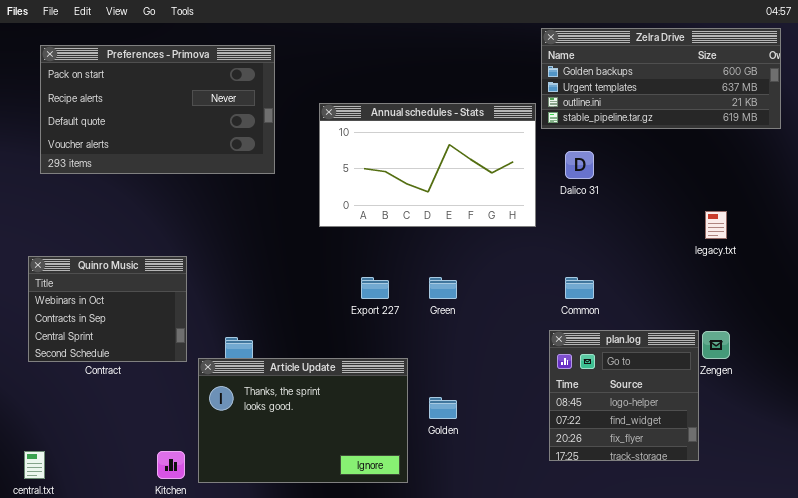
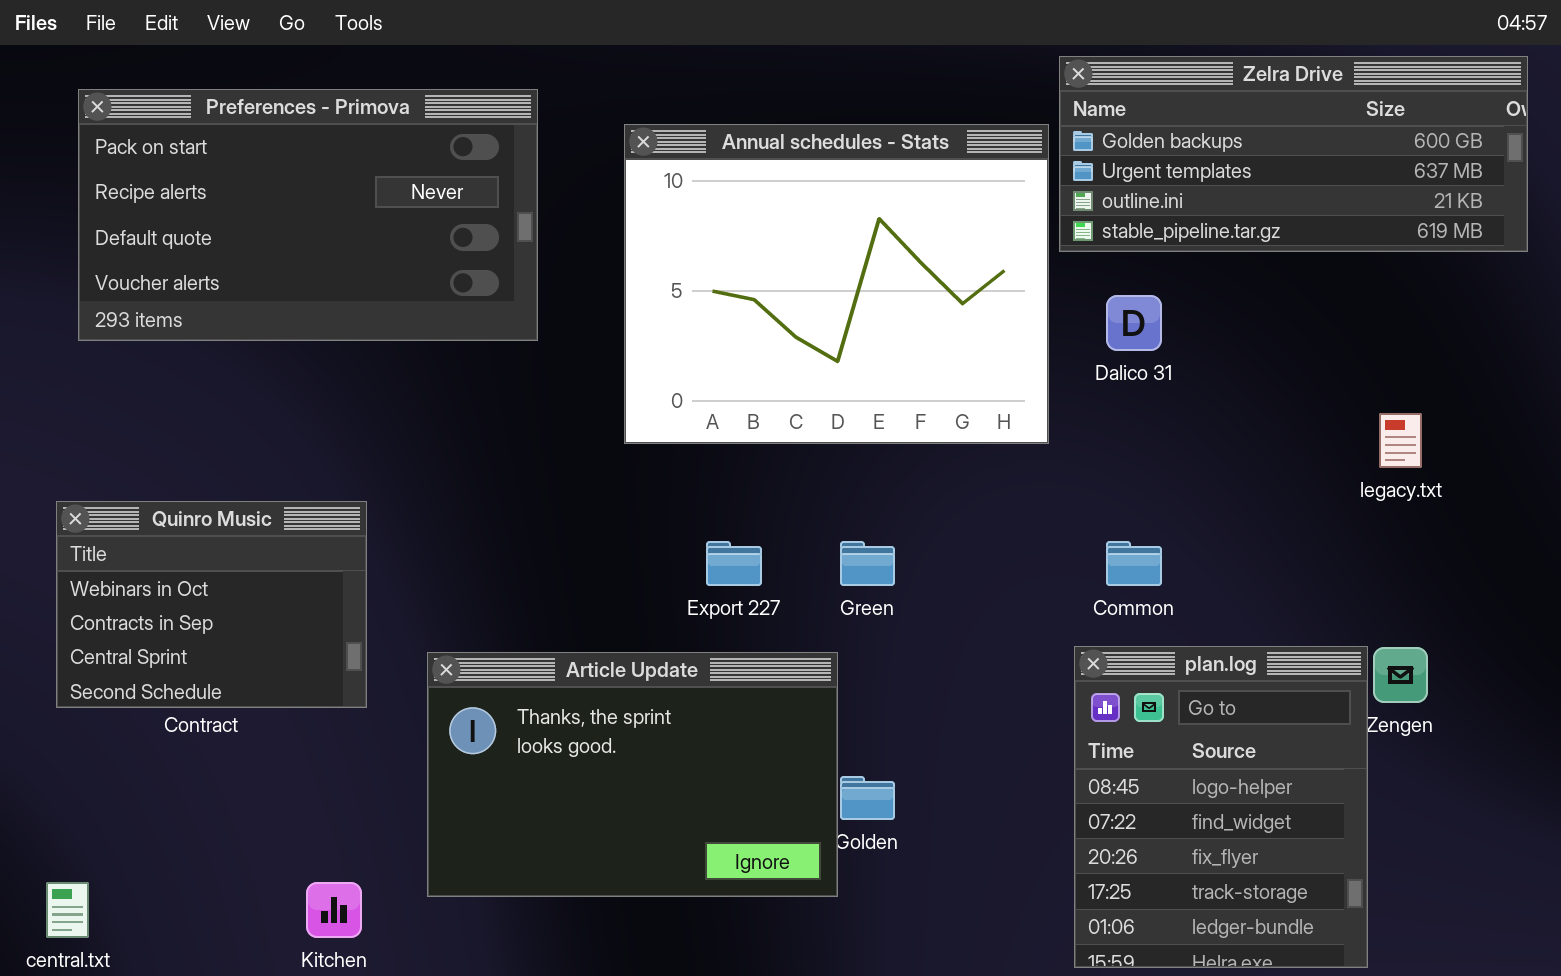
Annual schedules - Stats: [319,103,536,227] -> [624,124,1049,444], resized
plan.log: [549,330,699,461] -> [1074,646,1368,968], resized
Article Update: [198,358,408,483] -> [427,652,838,897], moved

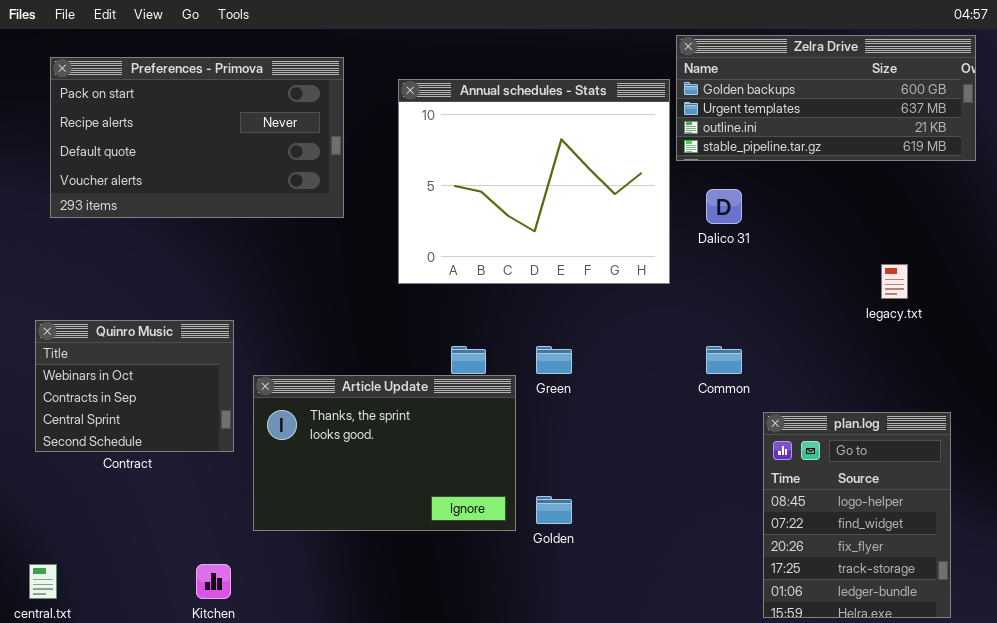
plan.log: [1074,646,1368,968] -> [763,412,951,618], moved
Article Update: [427,652,838,897] -> [253,375,516,531], moved

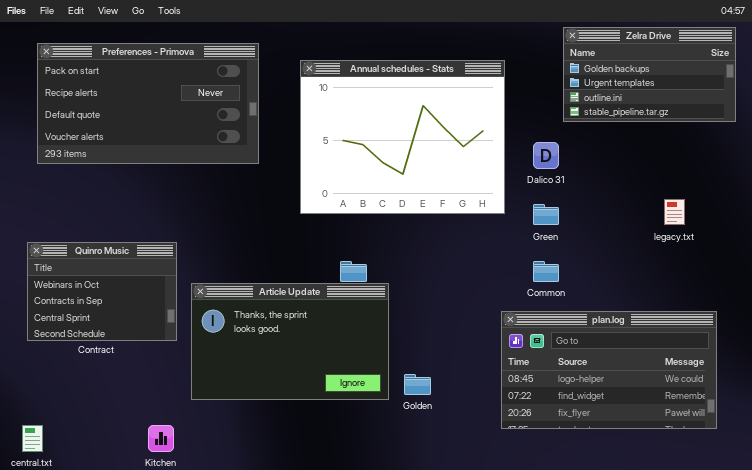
Zelra Drive: [676,35,976,161] -> [563,27,736,122], resized
Green: [536,346,572,374] -> [533,204,559,225], moved
plan.log: [763,412,951,618] -> [501,311,717,429], resized

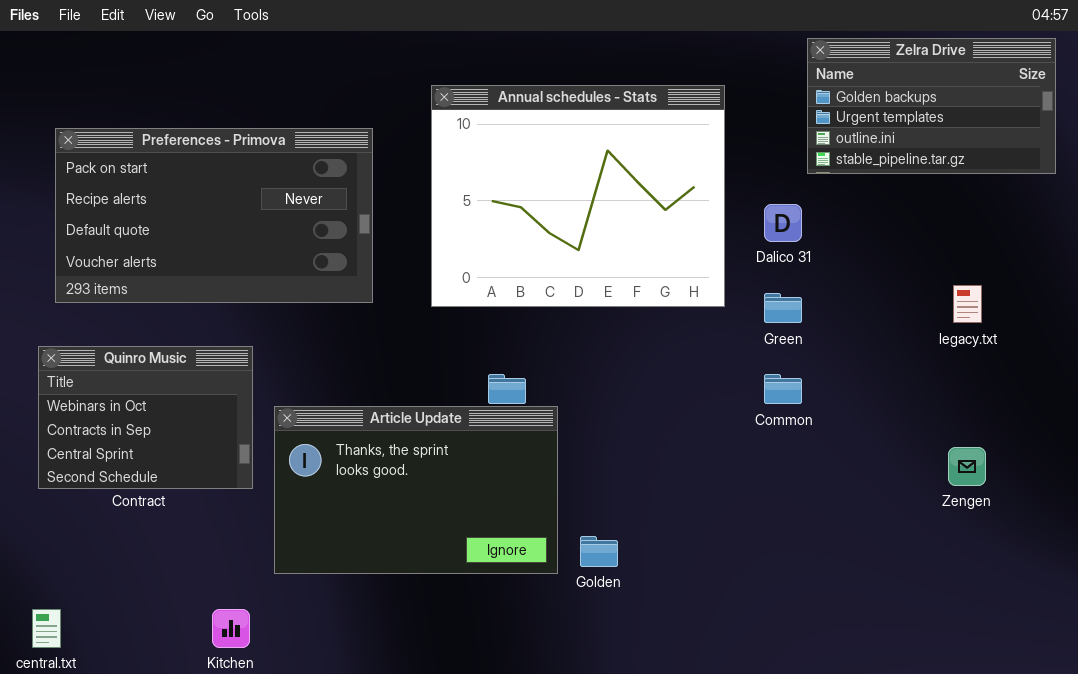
Preferences - Primova: [37,43,259,164] -> [55,128,373,303], moved
plan.log: [501,311,717,429] -> none, closed

